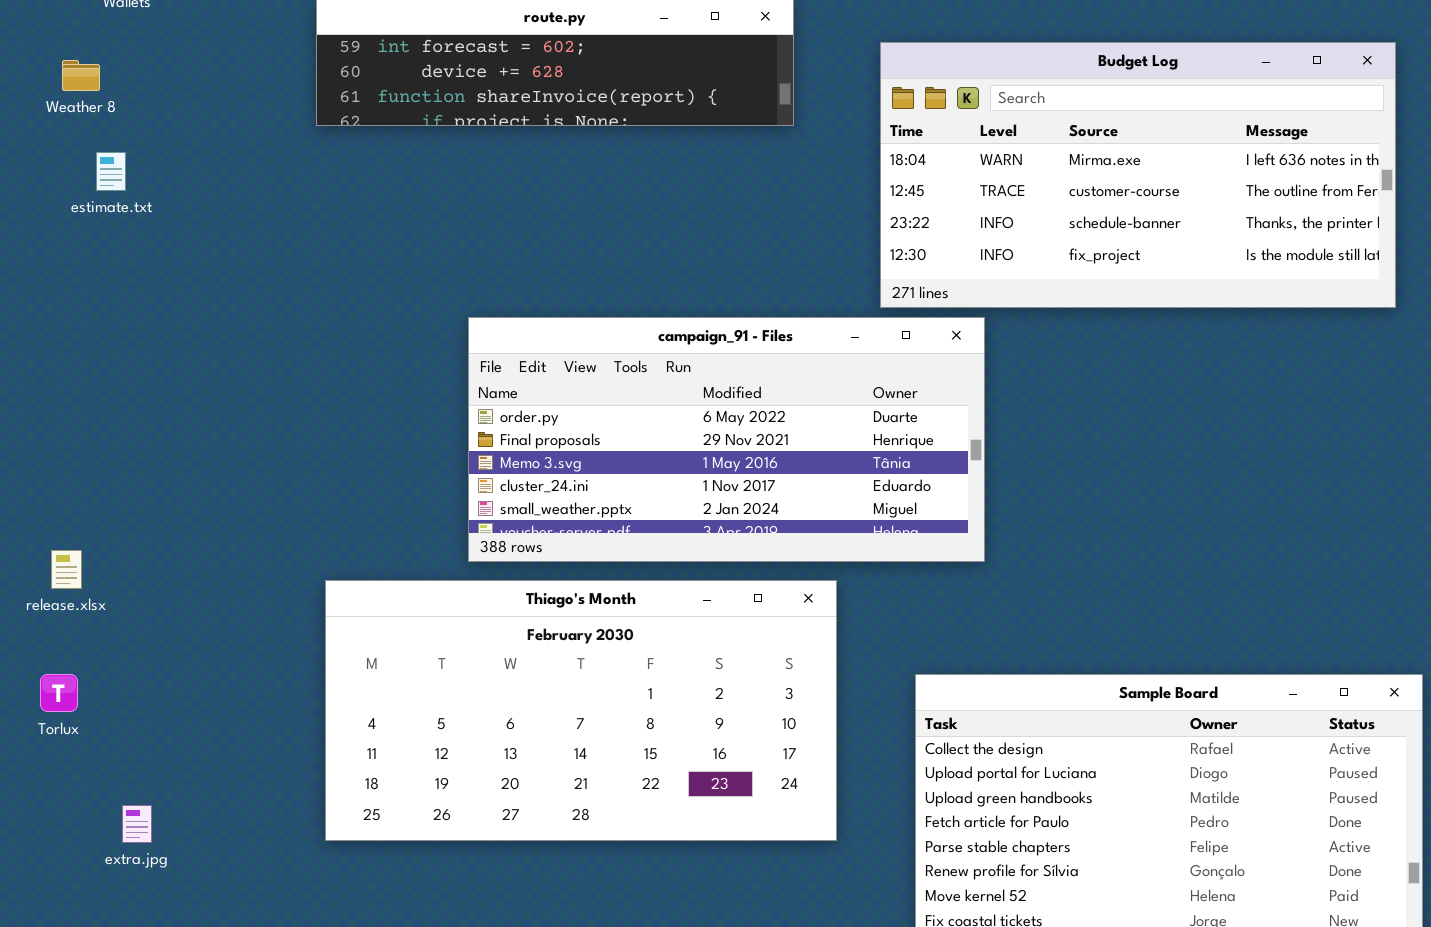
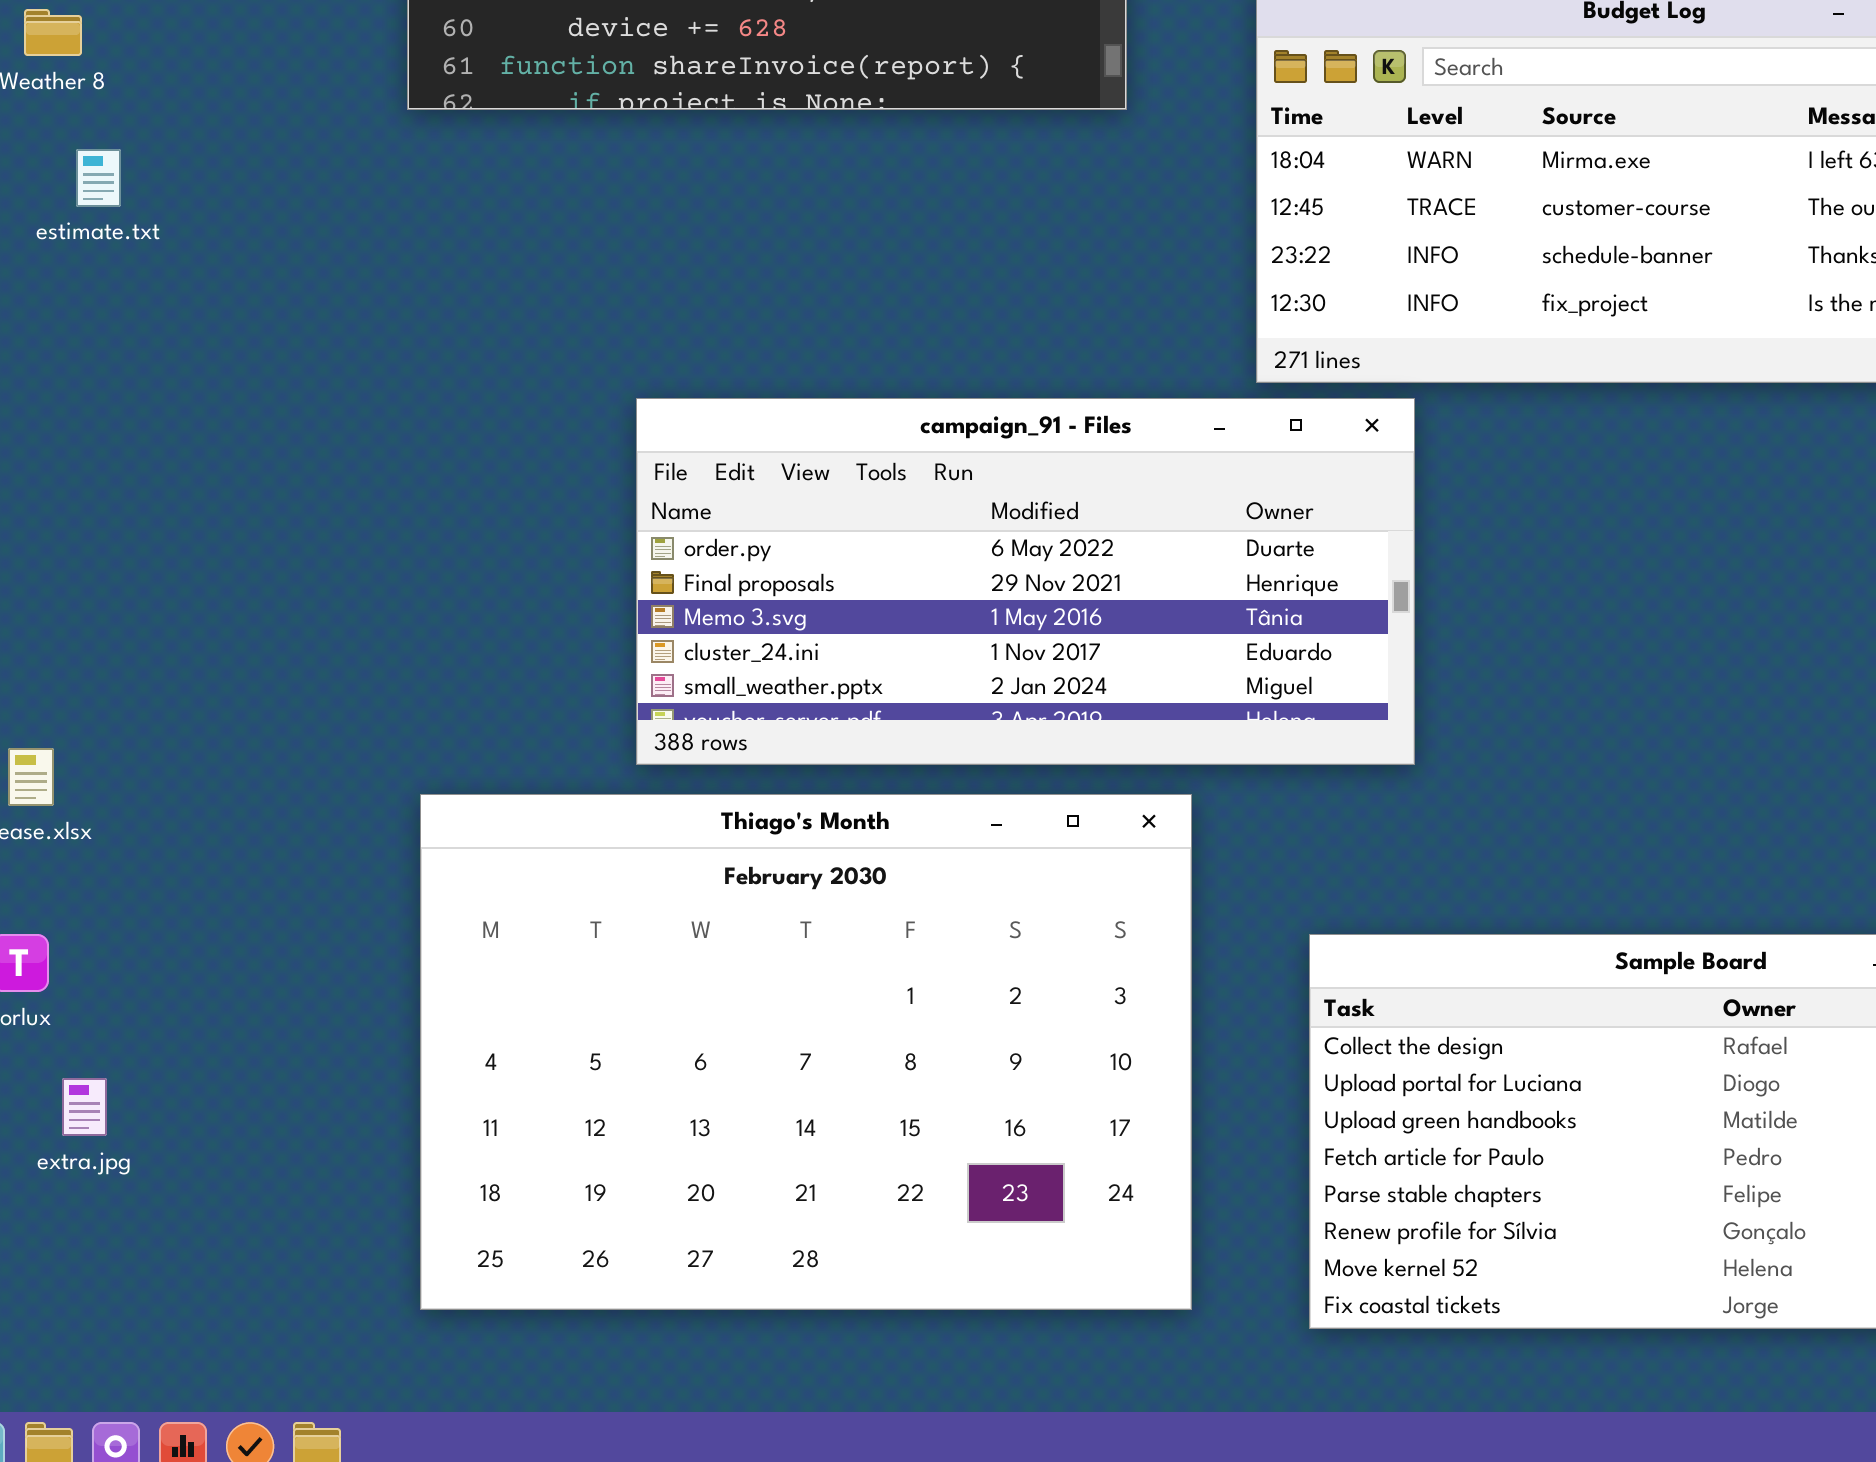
Thiago's Month: [325,580,837,841] -> [420,794,1192,1310], resized
extra.jpg: [122,805,152,843] -> [62,1078,107,1136], moved

